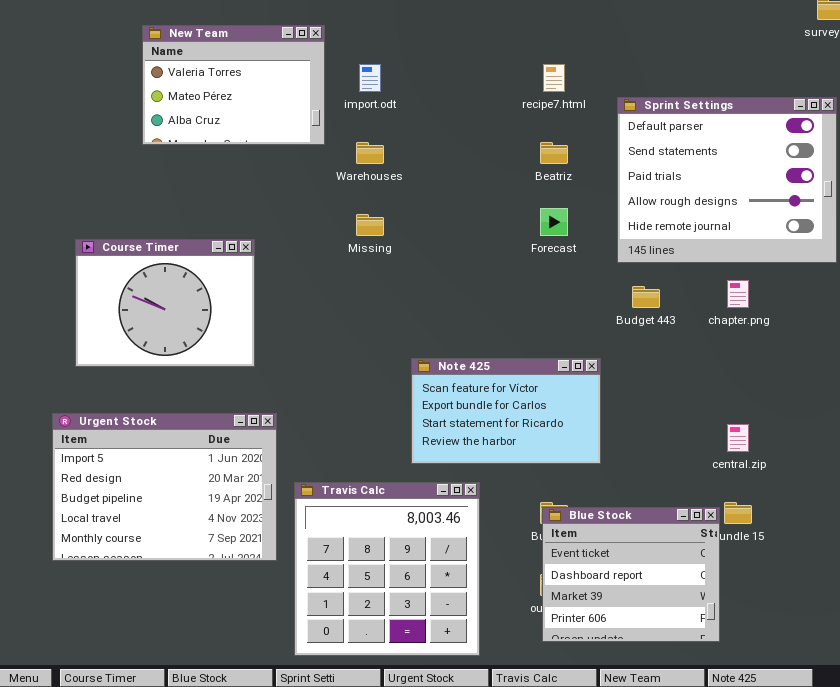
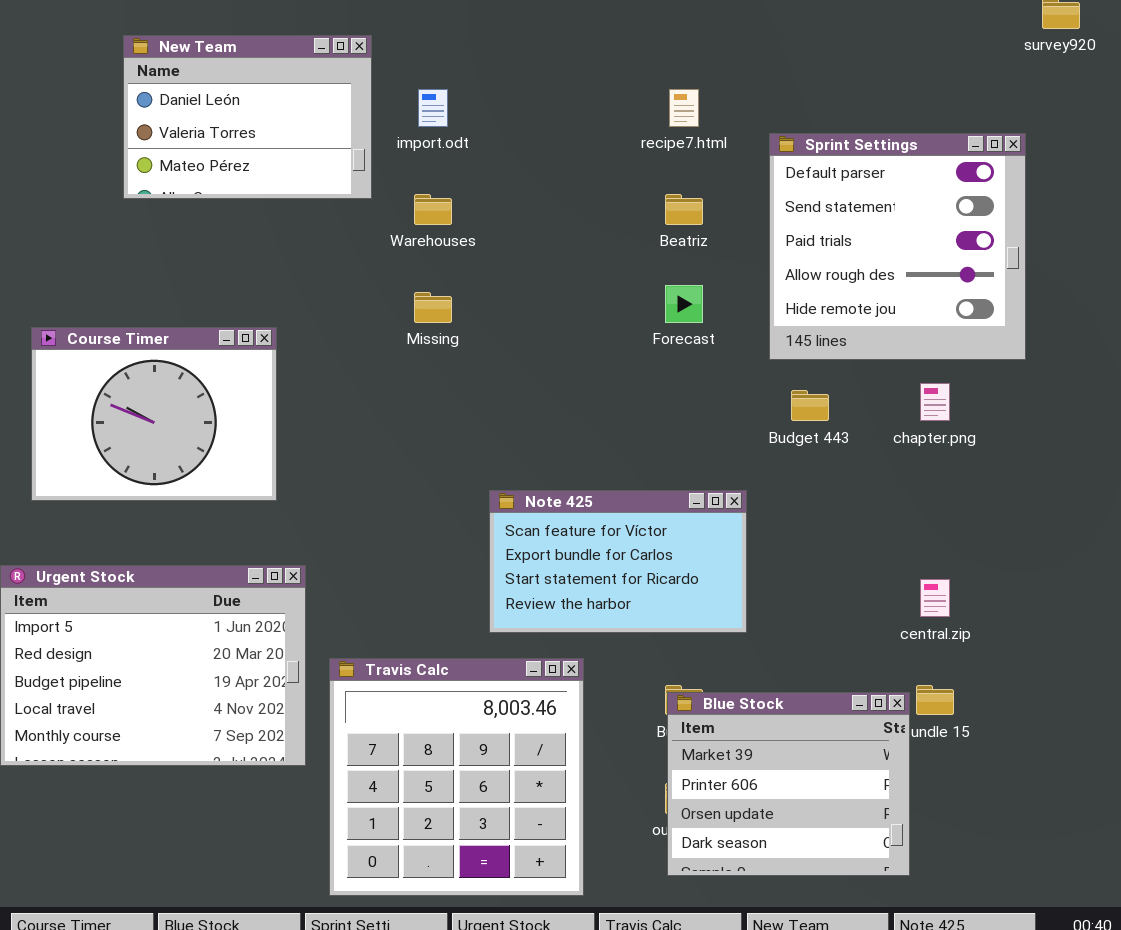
New Team: [142,25,325,145] -> [123,35,372,199], scrolled up 1 row
Sprint Settings: [617,97,837,263] -> [769,133,1026,360], resized
Blue Stock: [542,507,720,642] -> [667,692,910,876], scrolled down 2 rows

